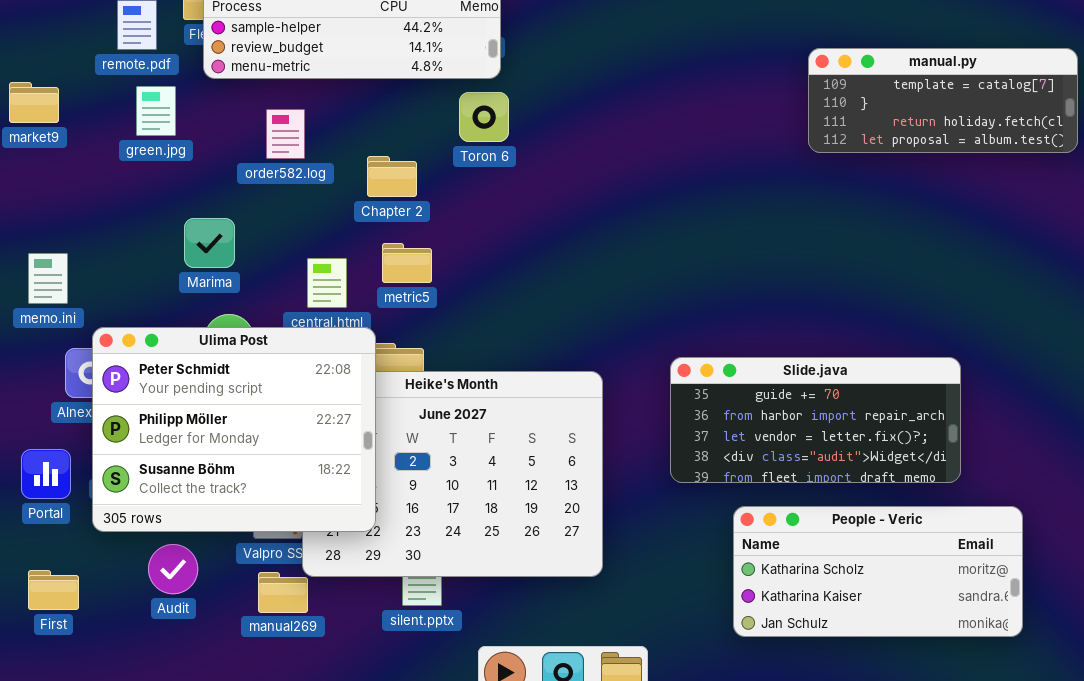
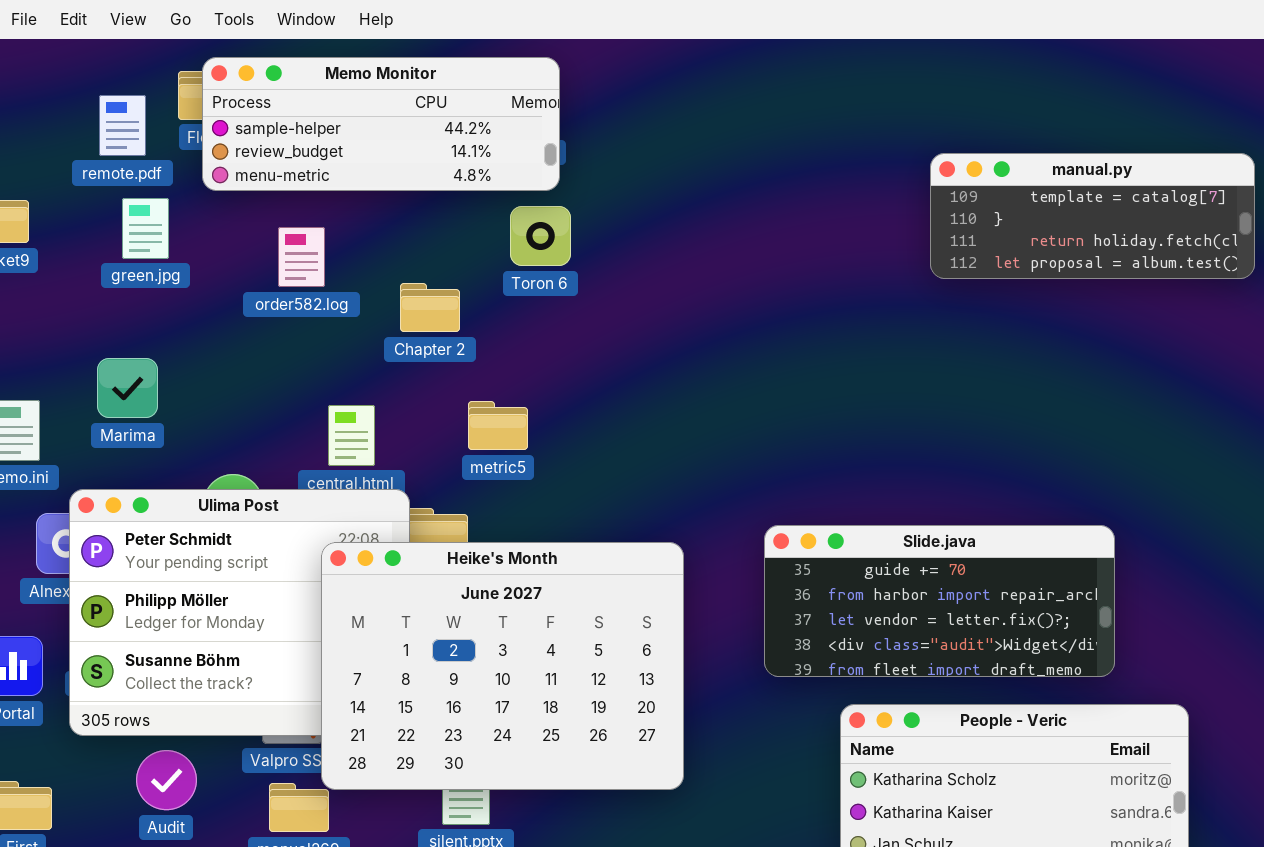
Marima: [184,218,235,268] -> [97,358,158,418], moved
metric5: [382,243,432,283] -> [468,401,528,450], moved
Heike's Month: [302,371,603,577] -> [321,542,684,790], raised

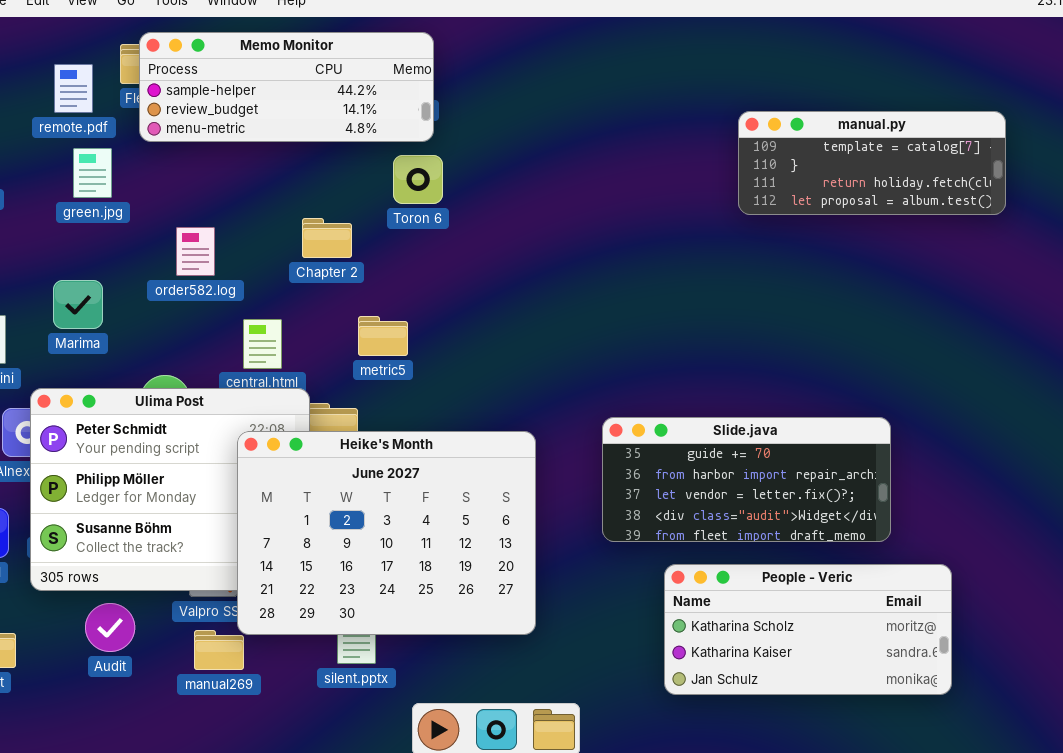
order582.log: [278,227,325,287] -> [176,227,215,276], moved

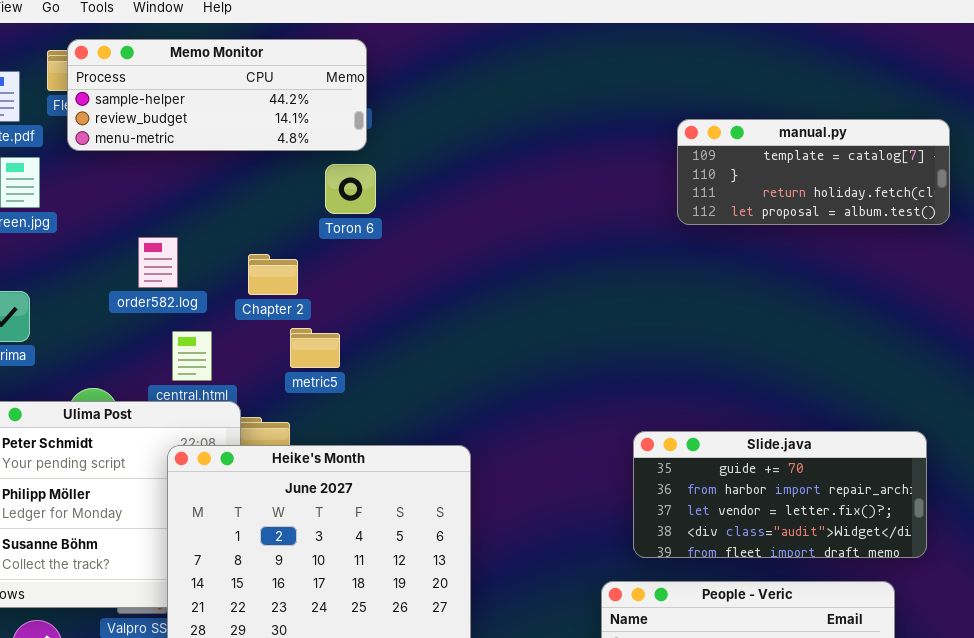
Chapter 2: [302,218,352,258] -> [248,254,298,295], moved
order582.log: [176,227,215,276] -> [138,237,178,288], moved
Slide.java: [602,417,891,542] -> [633,431,927,558], moved

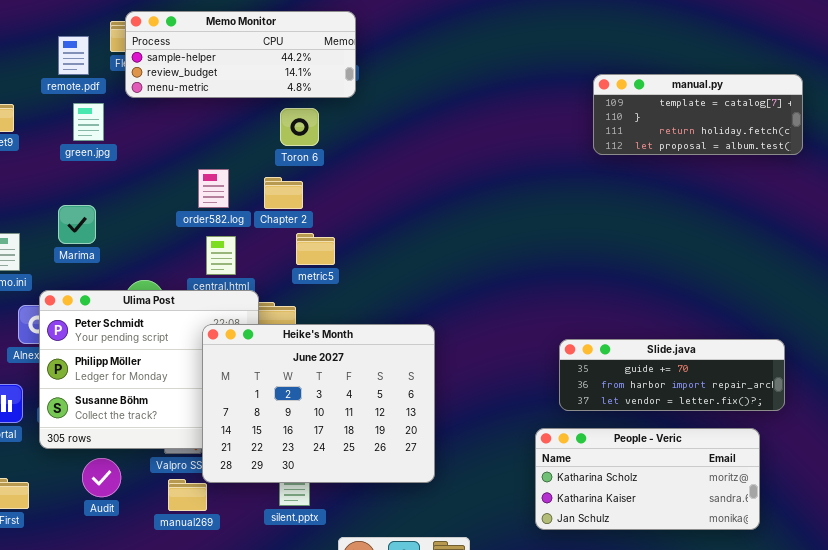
Toron 6: [325,164,376,214] -> [280,108,319,146], moved
order582.log: [138,237,178,288] -> [198,169,229,208], moved
Slide.java: [633,431,927,558] -> [559,339,785,411], resized

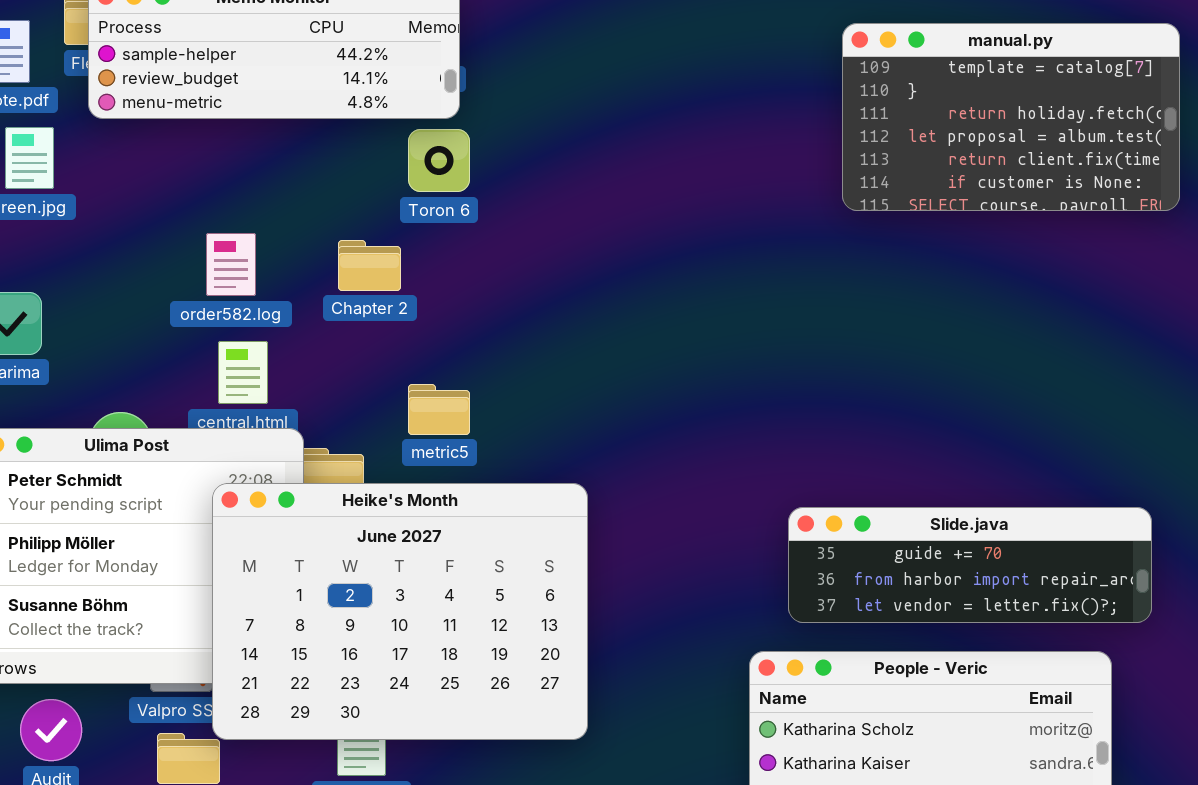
manual.py: [593,74,803,155] -> [842,23,1180,211], resized
Toron 6: [280,108,319,146] -> [408,129,470,192], moved
Chapter 2: [264,177,303,209] -> [338,240,401,291], moved
metric5: [296,233,335,265] -> [408,384,470,435], moved

